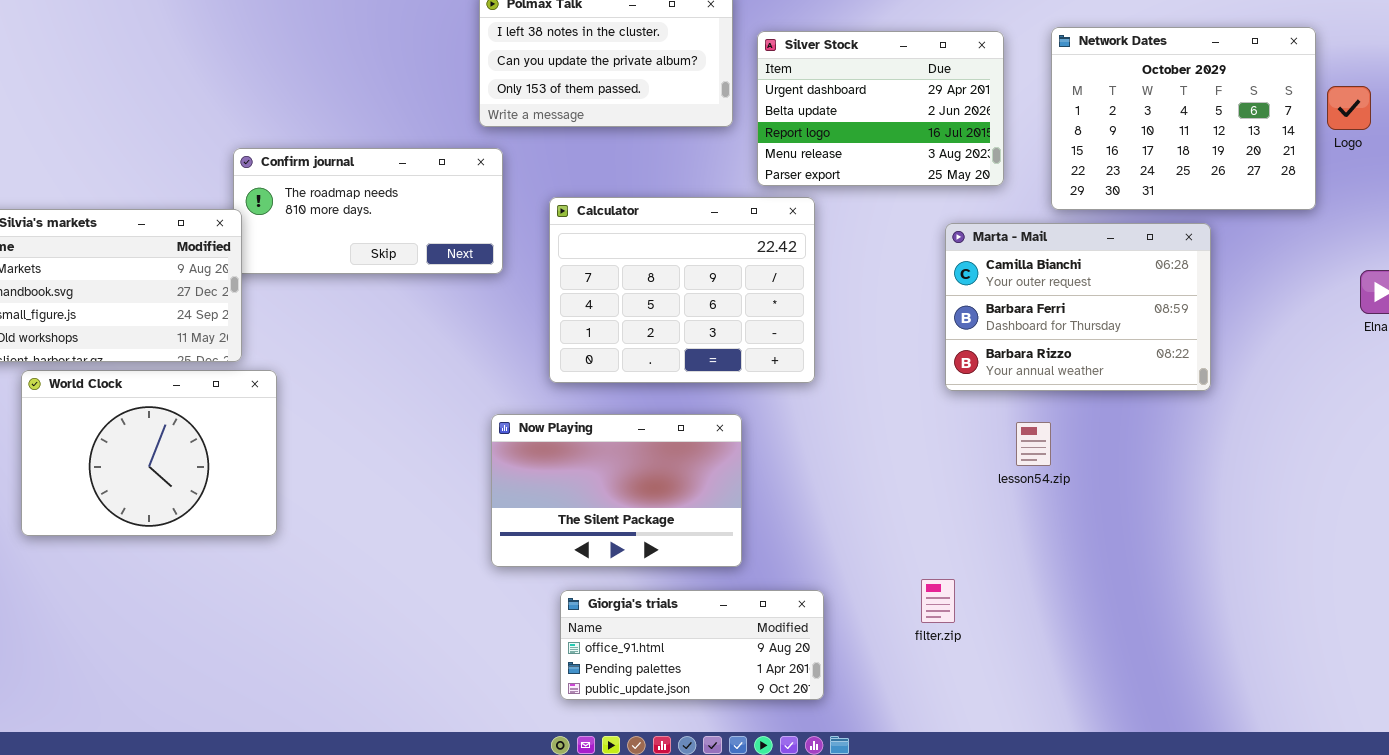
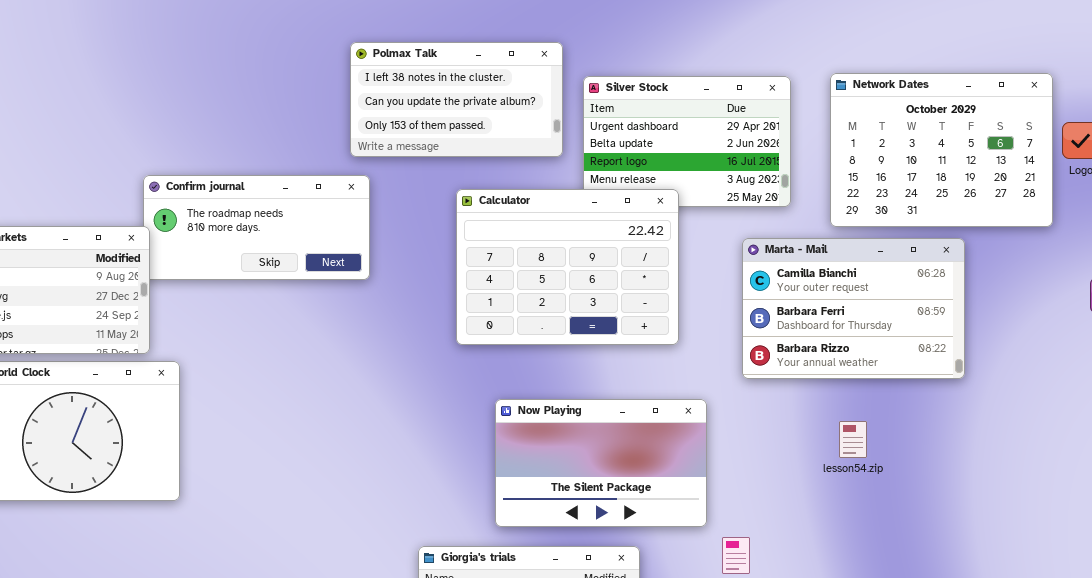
Calculator: [549,197,815,383] -> [456,189,679,345], moved
Now Playing: [491,414,742,567] -> [495,399,707,527], moved
lesson54.zip: [1016,422,1051,466] -> [839,421,867,458], moved

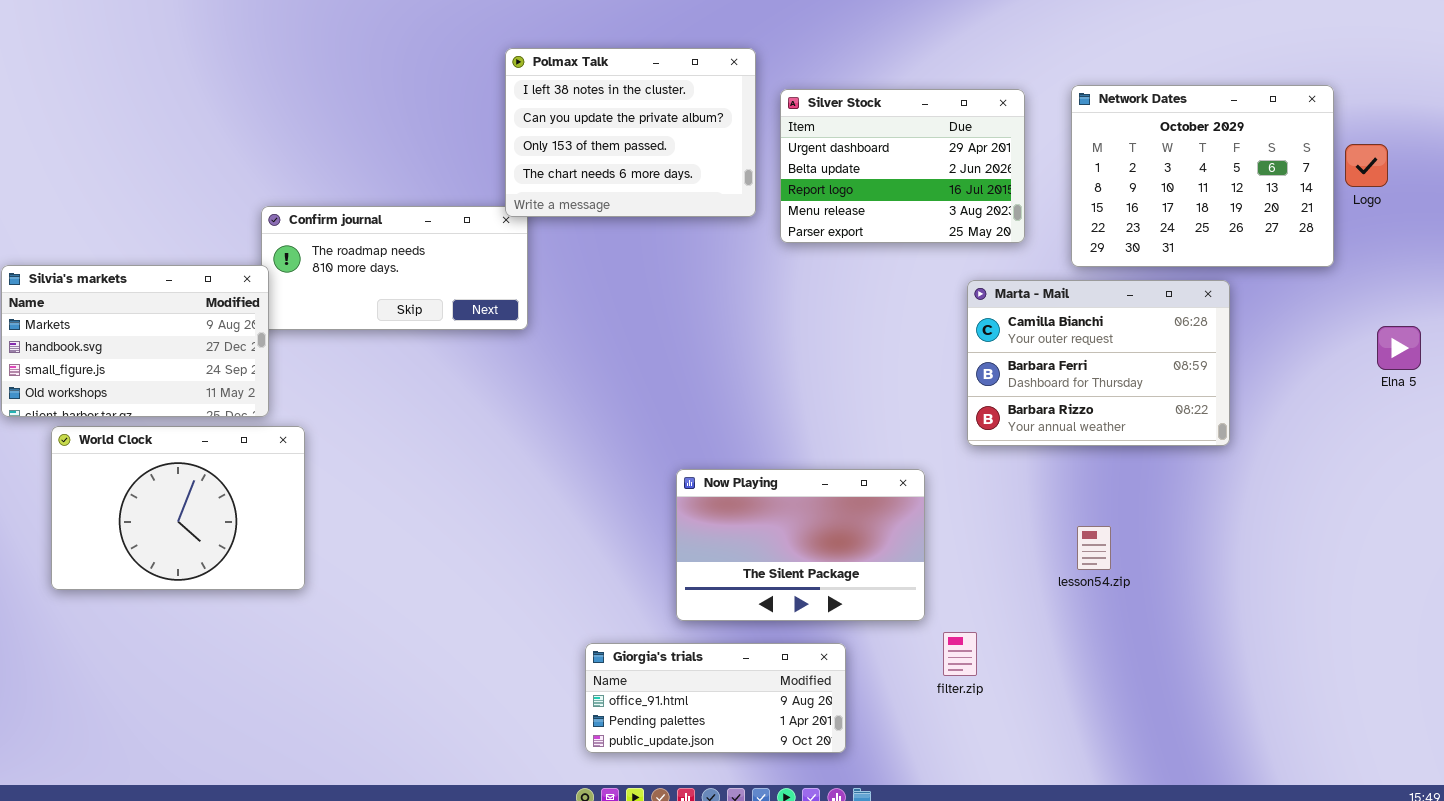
Polmax Talk: [350,42,563,157] -> [505,48,756,217], resized
Calculator: [456,189,679,345] -> none, closed
lesson54.zip: [839,421,867,458] -> [1077,526,1111,570], moved

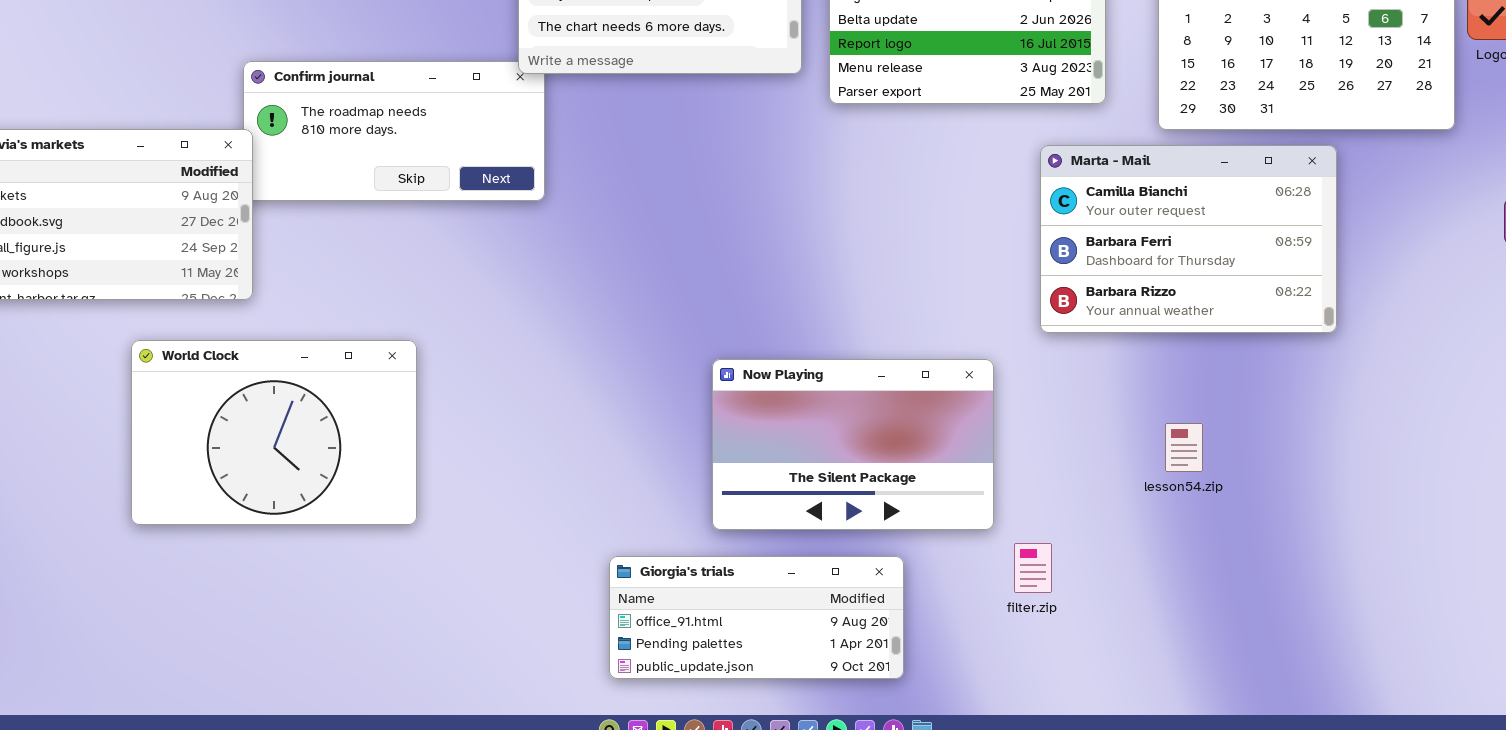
World Clock: [51,426,305,590] -> [131,340,417,525], moved

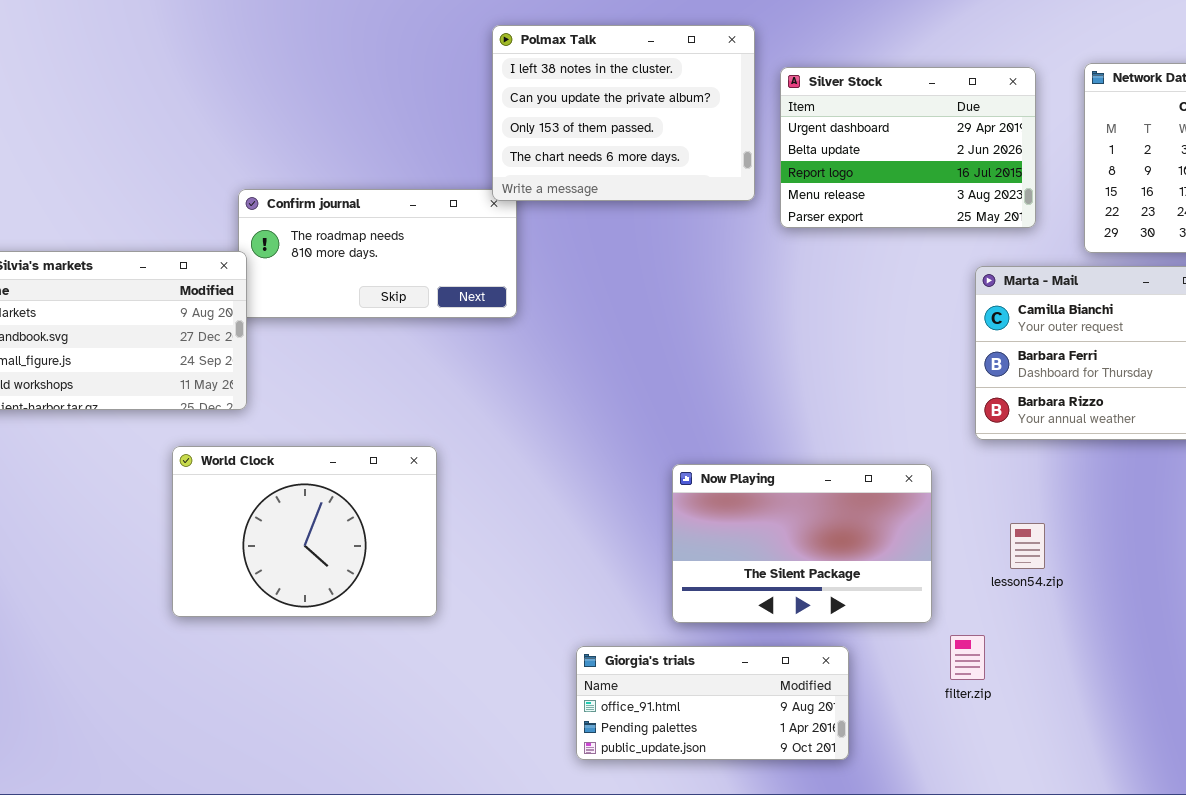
World Clock: [131,340,417,525] -> [172,446,437,617], moved
lesson54.zip: [1165,423,1203,472] -> [1010,523,1045,569], moved

